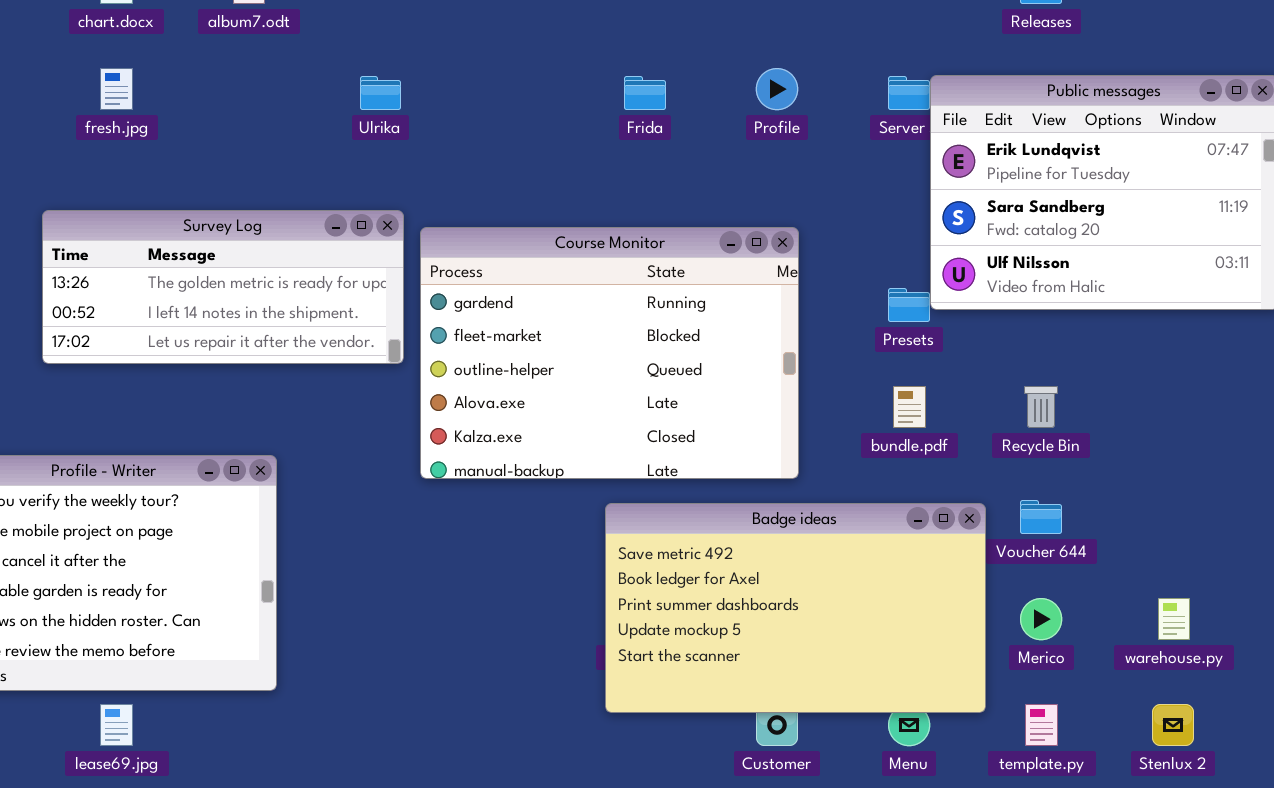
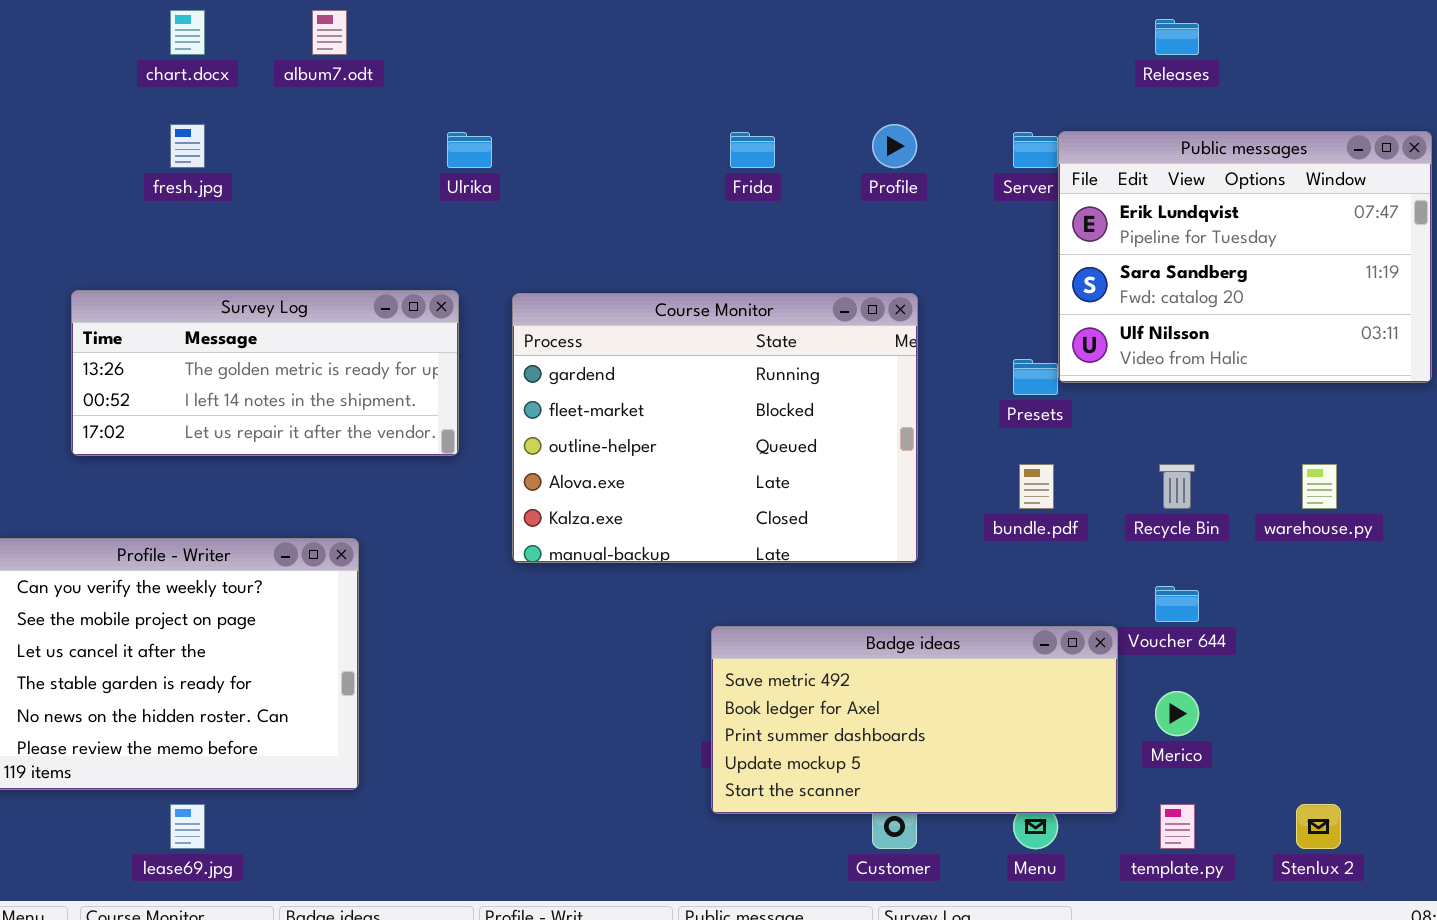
Survey Log: [42,210,404,364] -> [71,290,459,456], moved
Badge ideas: [605,503,986,713] -> [711,626,1118,814], resized
warehouse.py: [1158,598,1190,640] -> [1302,464,1337,509], moved

